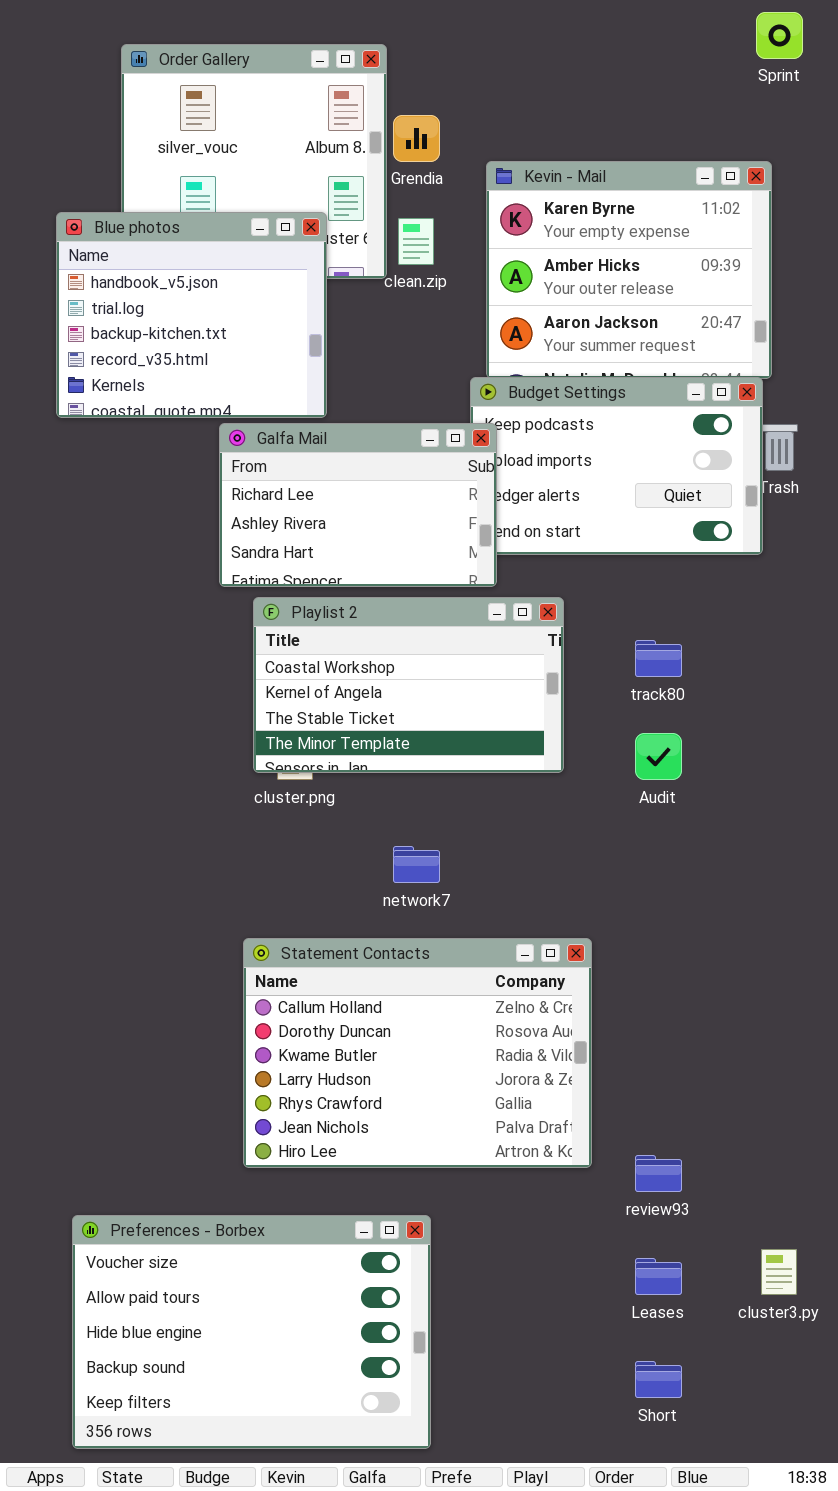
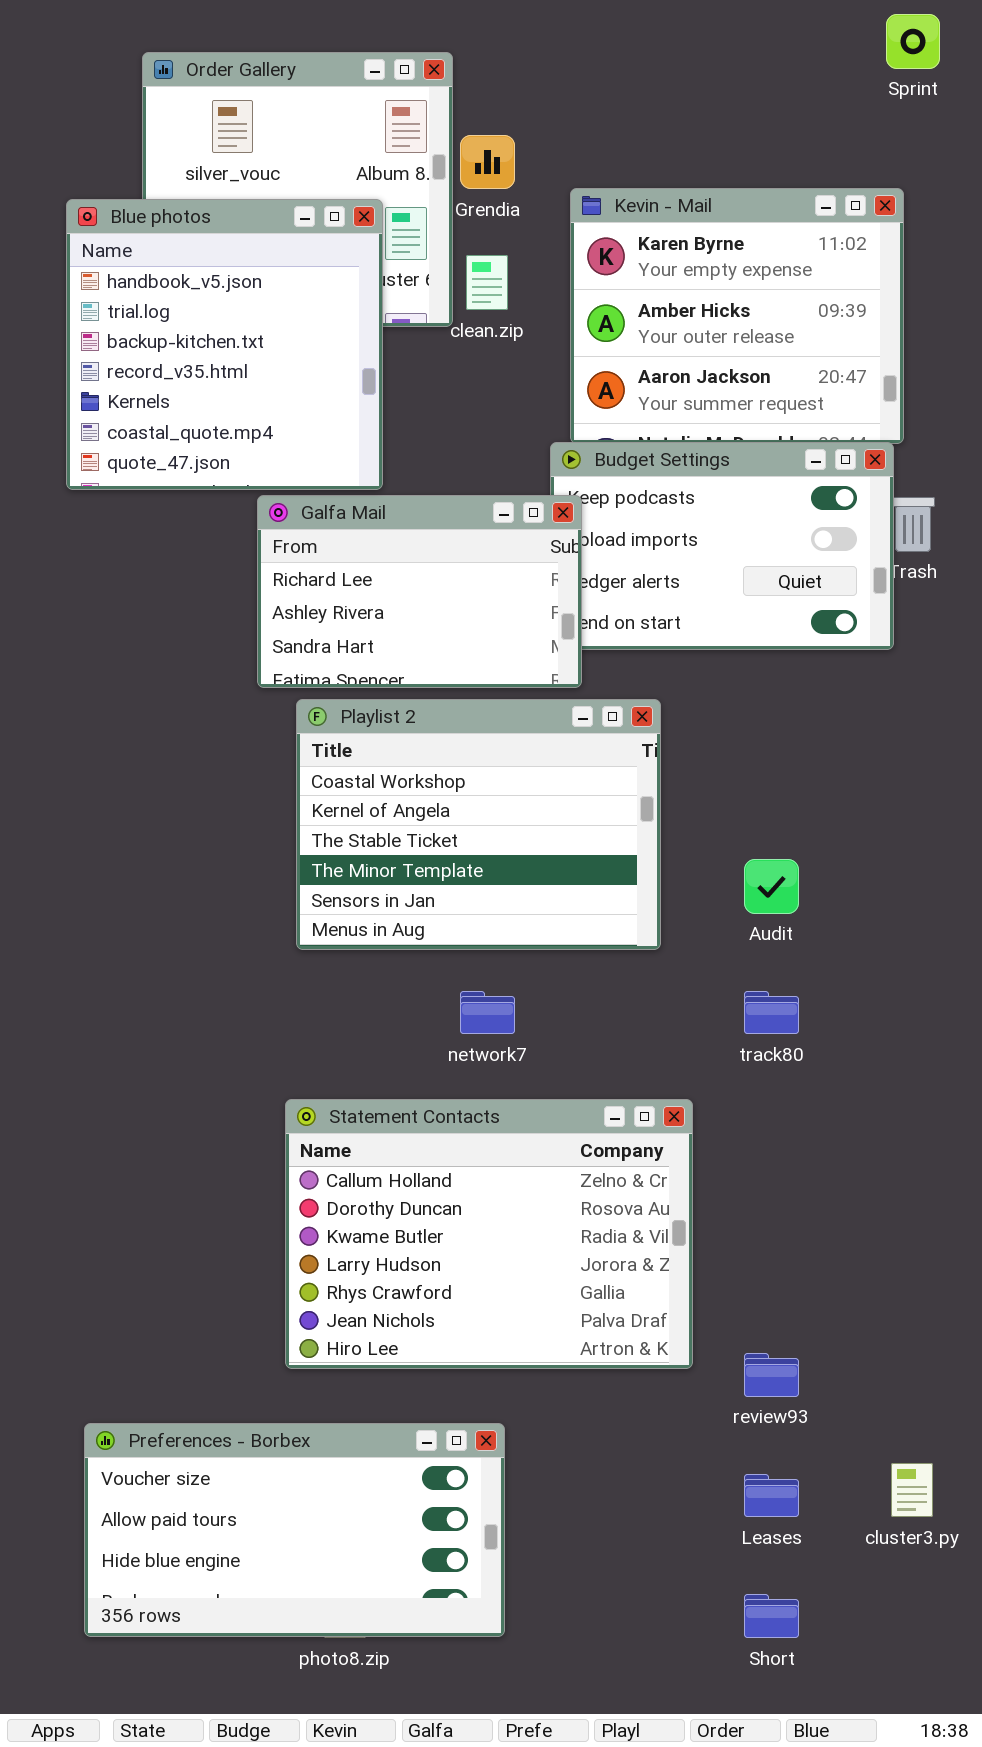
Blue photos: [56,212,327,418] -> [66,199,383,490], resized
Playlist 2: [253,597,564,773] -> [296,699,661,950], resized
track80: [635,640,682,677] -> [744,991,799,1034], moved
Preferences - Borbex: [72,1215,431,1449] -> [84,1423,505,1637], resized

